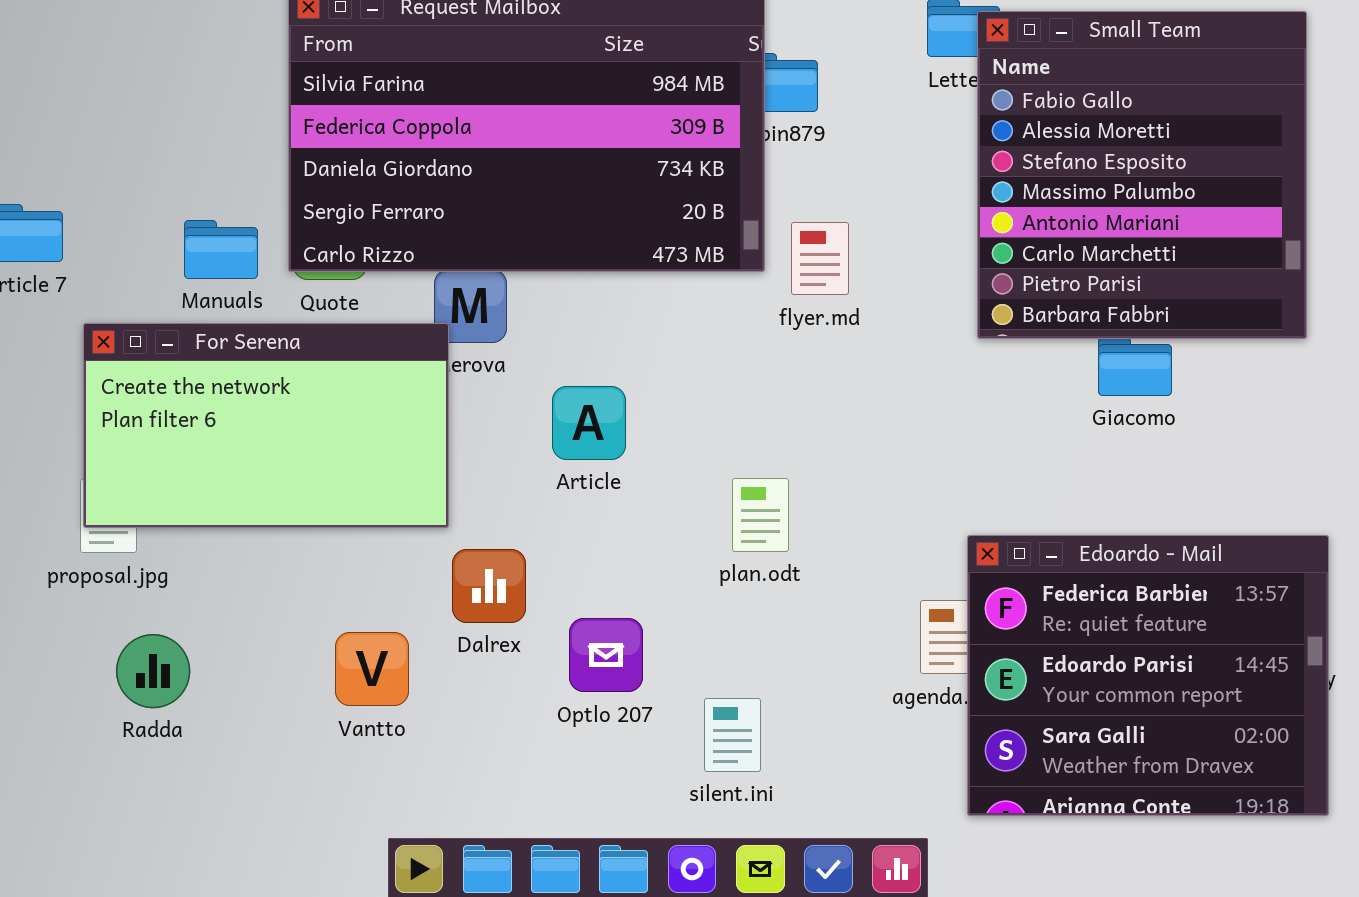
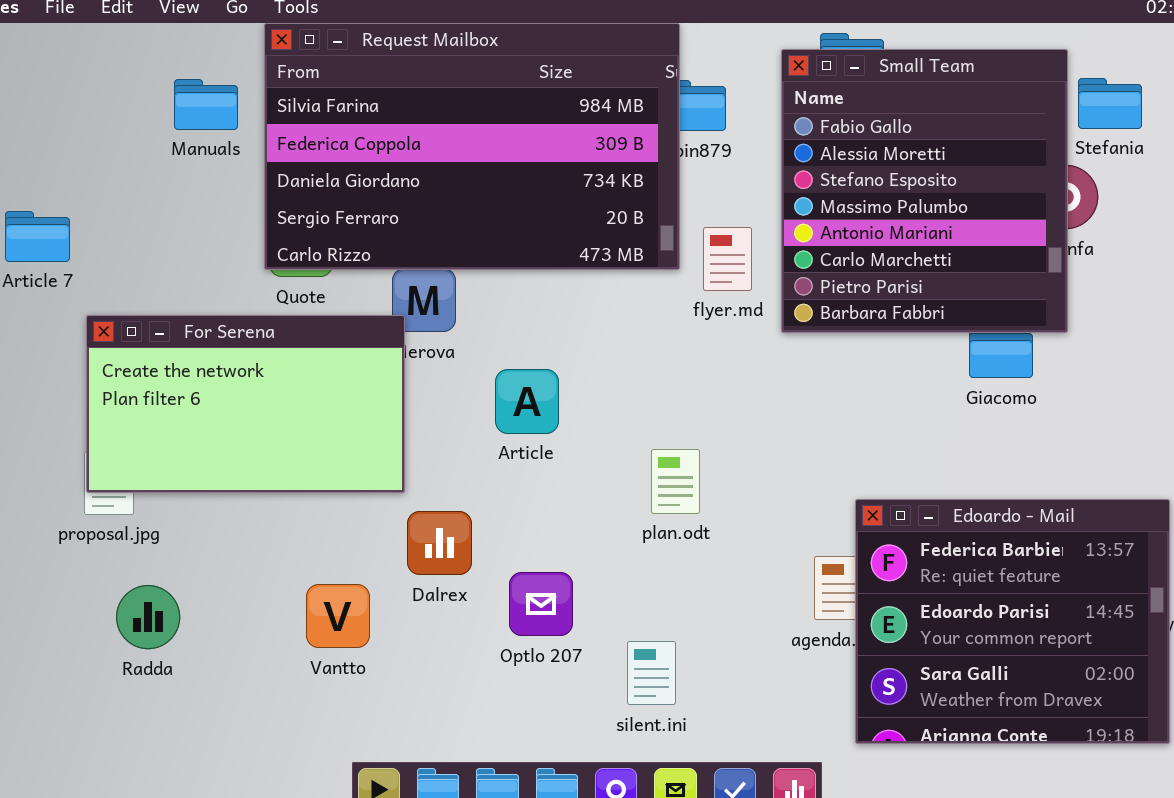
Small Team: [977,11,1307,339] -> [781,49,1068,333], moved
Manuals: [184,220,258,279] -> [174,79,238,130], moved

